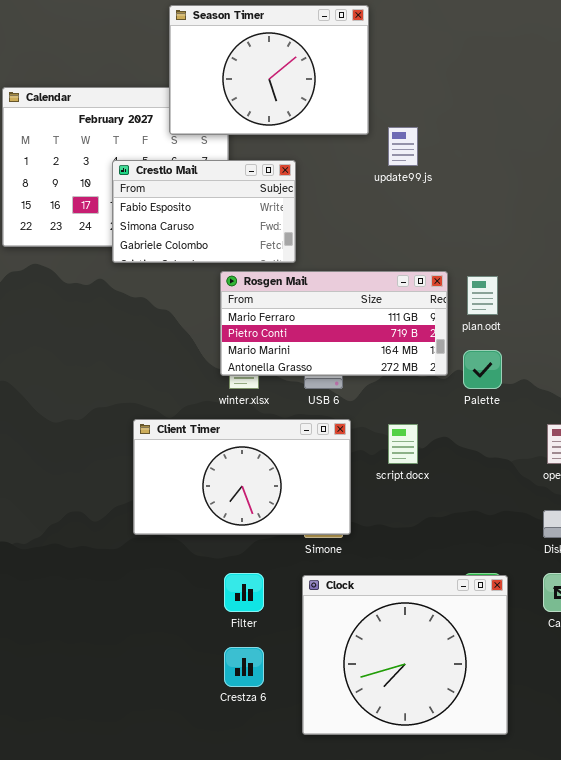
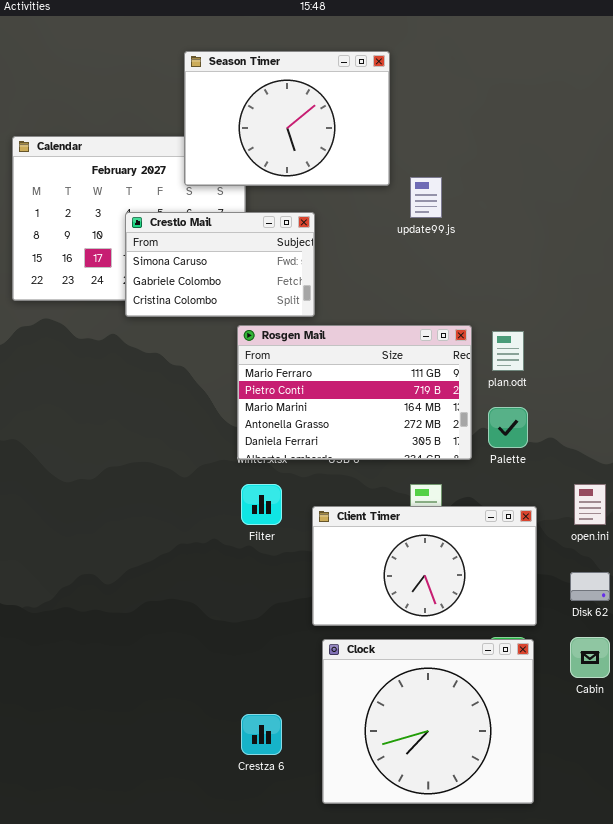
Crestlo Mail: [112,160,296,263] -> [125,212,315,317], scrolled down 1 row
Rosgen Mail: [220,271,448,376] -> [237,325,472,460], resized
Client Timer: [133,419,351,535] -> [312,506,537,626], moved
Filter: [224,573,264,612] -> [241,484,282,525], moved

